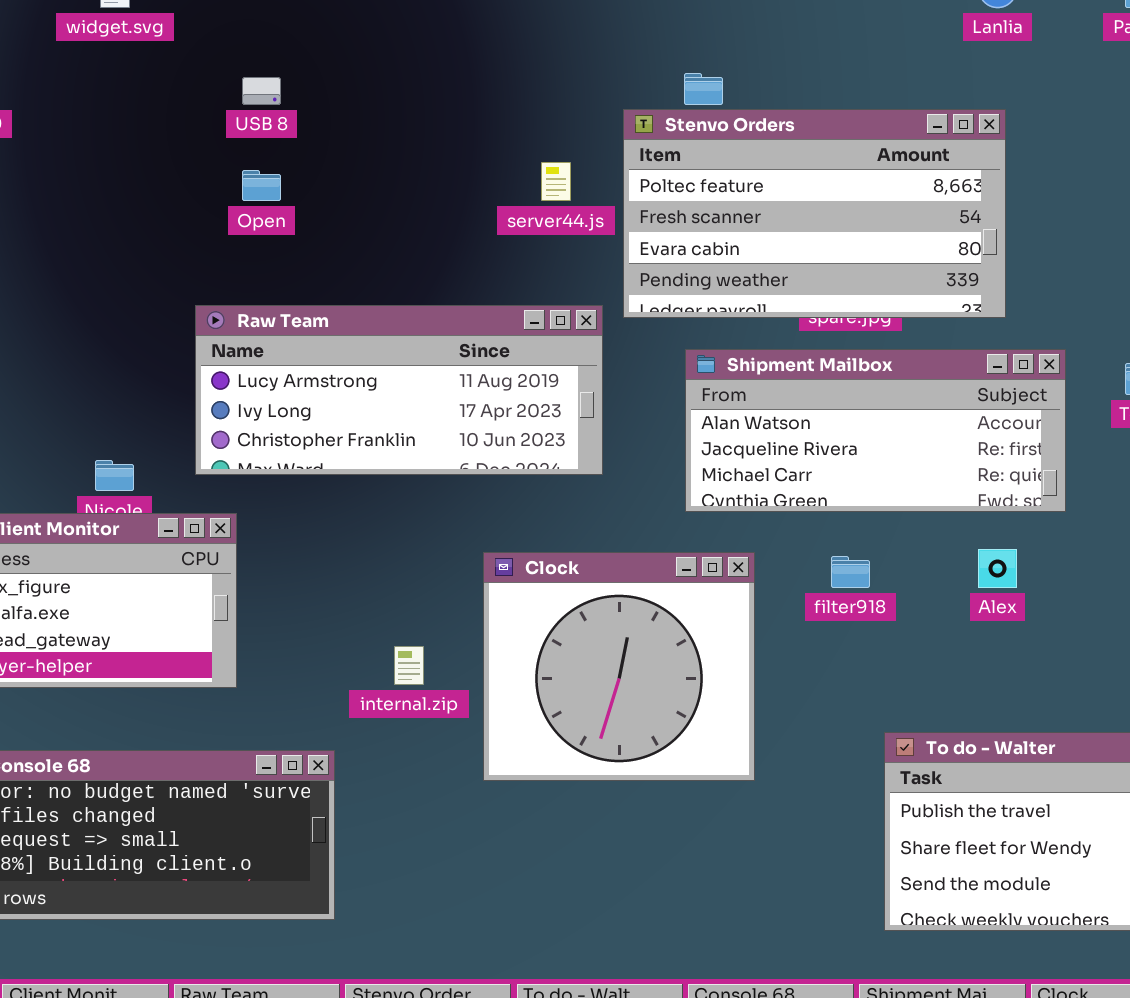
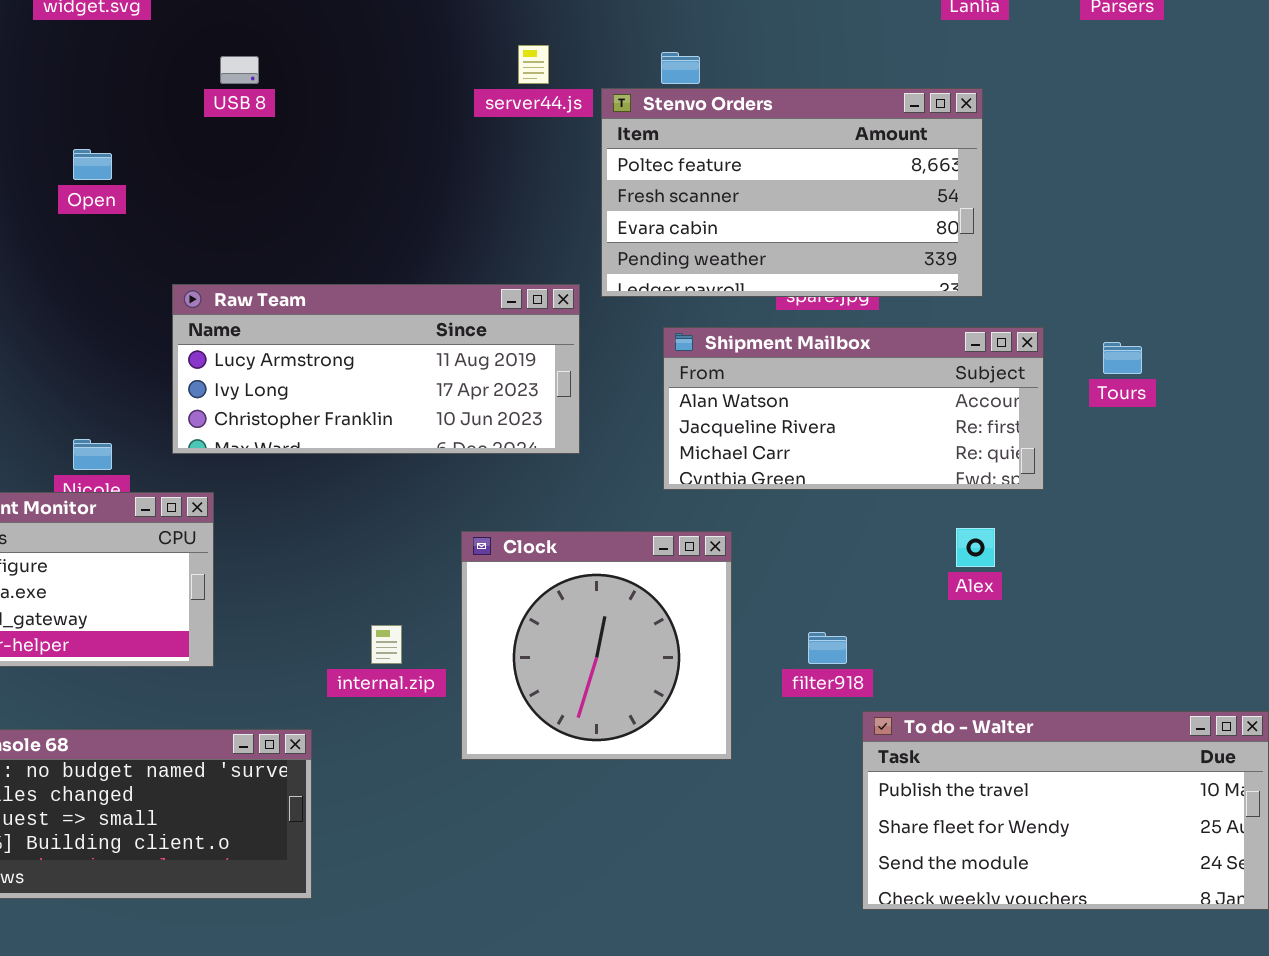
server44.js: [541,162,571,201] -> [518,45,549,84], moved
Open: [242,170,281,201] -> [73,149,112,180], moved
filter918: [831,556,870,588] -> [808,632,847,664], moved

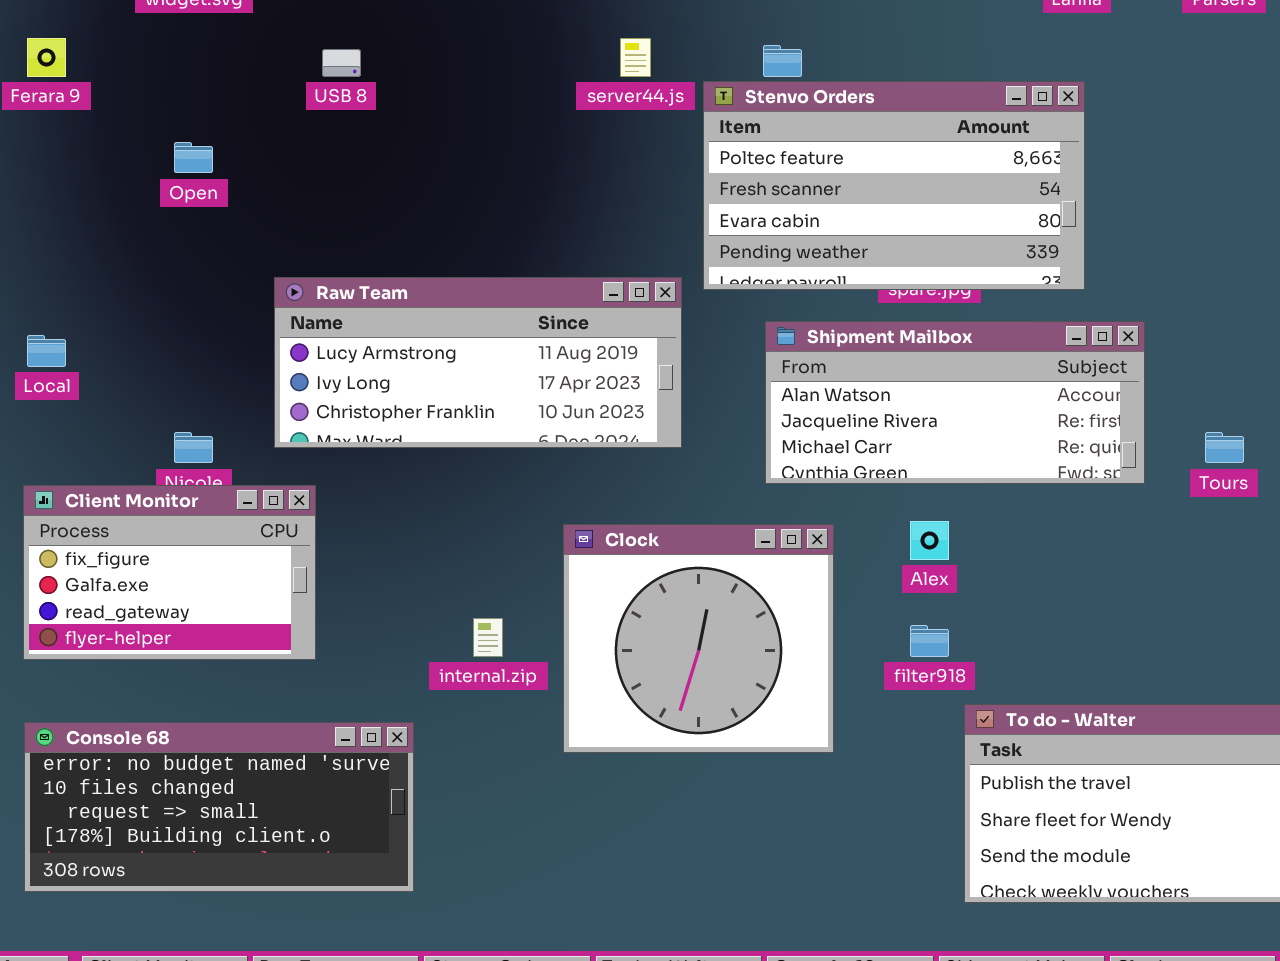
Tours: [1103,342,1142,374] -> [1205,432,1244,463], moved
Alex: [956,528,995,567] -> [910,521,949,560], moved

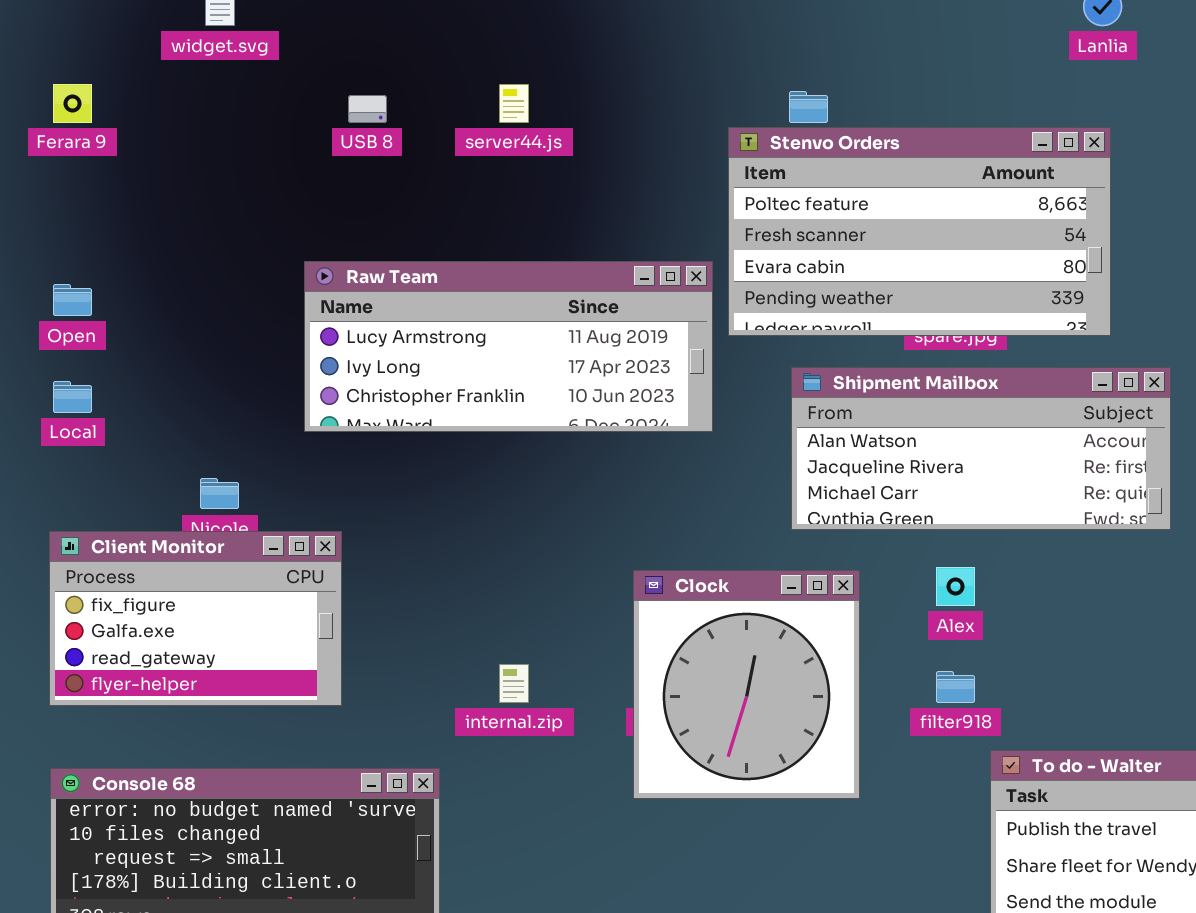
server44.js: [620,38,651,77] -> [499,84,529,123], moved
Open: [174,142,213,173] -> [53,284,92,316], moved
Raw Team: [274,277,682,448] -> [304,261,713,432], moved
Clock: [563,524,834,753] -> [633,570,860,799], resized

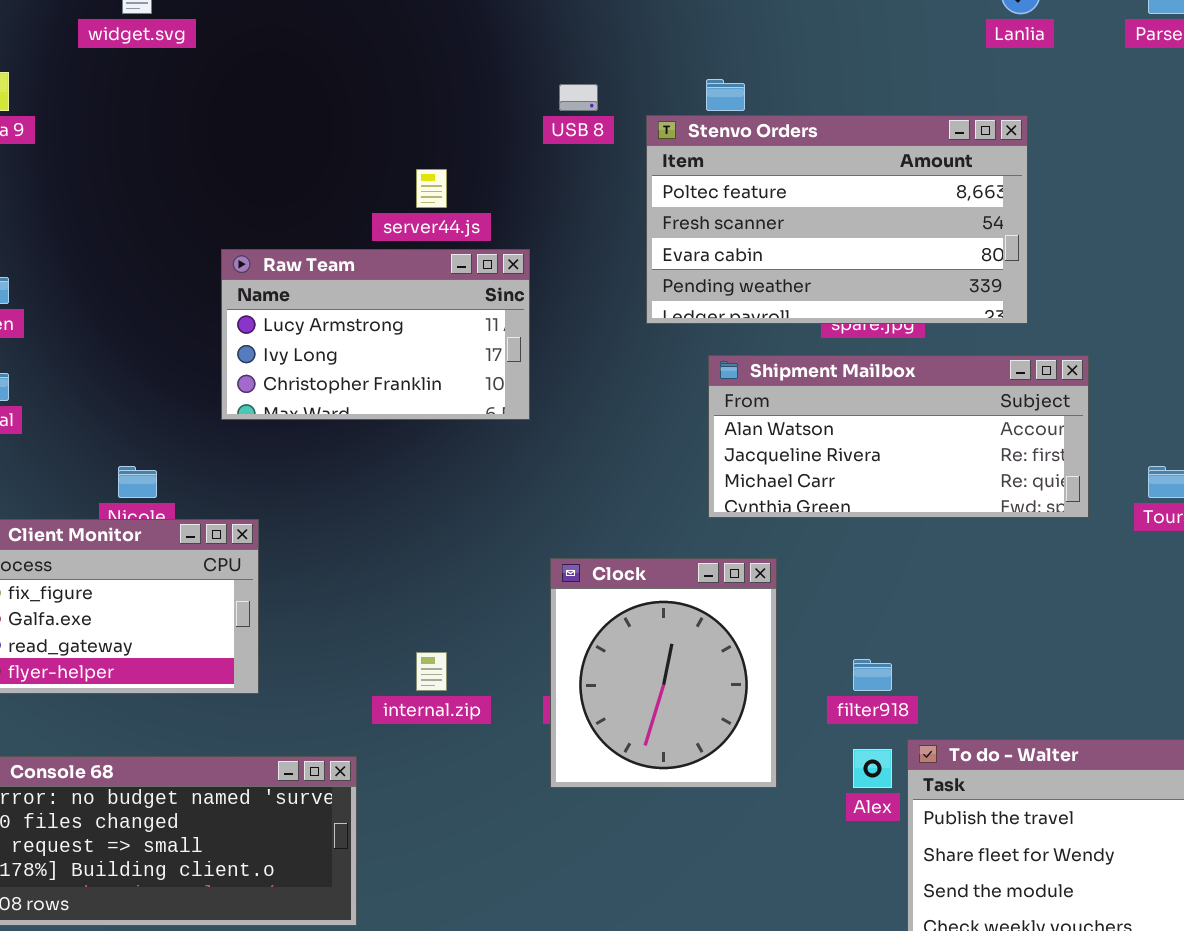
server44.js: [499,84,529,123] -> [416,169,447,208], moved
USB 8: [348,95,387,123] -> [559,84,598,111], moved
Raw Team: [304,261,713,432] -> [221,249,530,420], resized
Alex: [936,567,975,606] -> [853,749,892,788], moved

